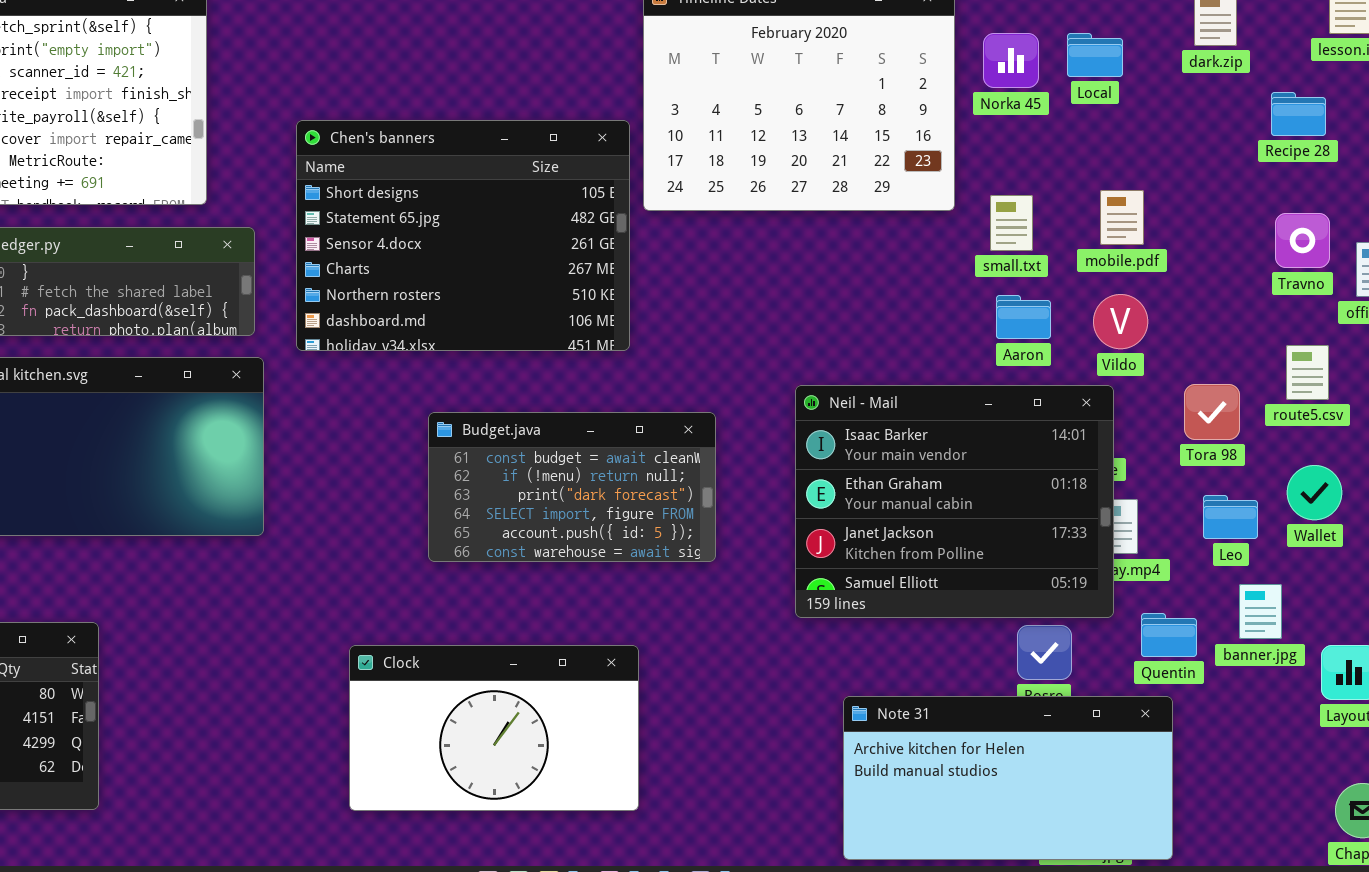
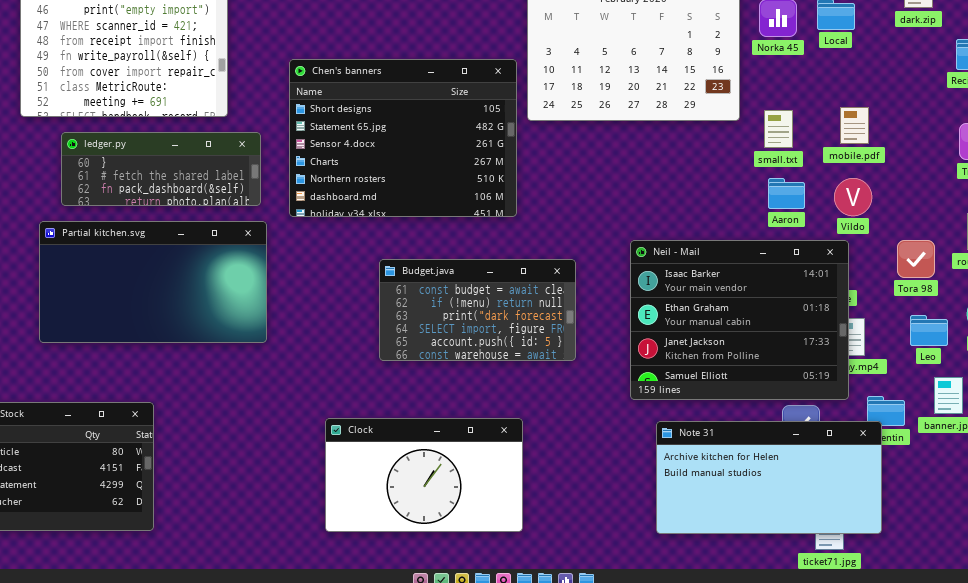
Note 31: [843,696,1173,860] -> [656,421,882,534], moved

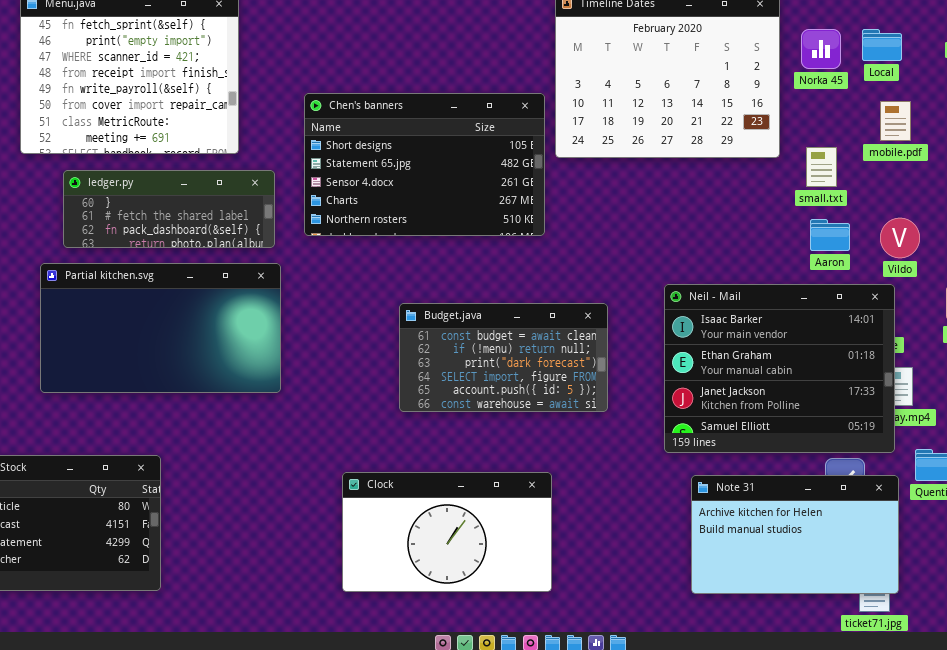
Chen's banners: [289,59,517,217] -> [304,93,545,236], resized
mobile.pdf: [840,107,869,144] -> [880,101,911,141], moved
Note 31: [656,421,882,534] -> [691,475,899,594], resized

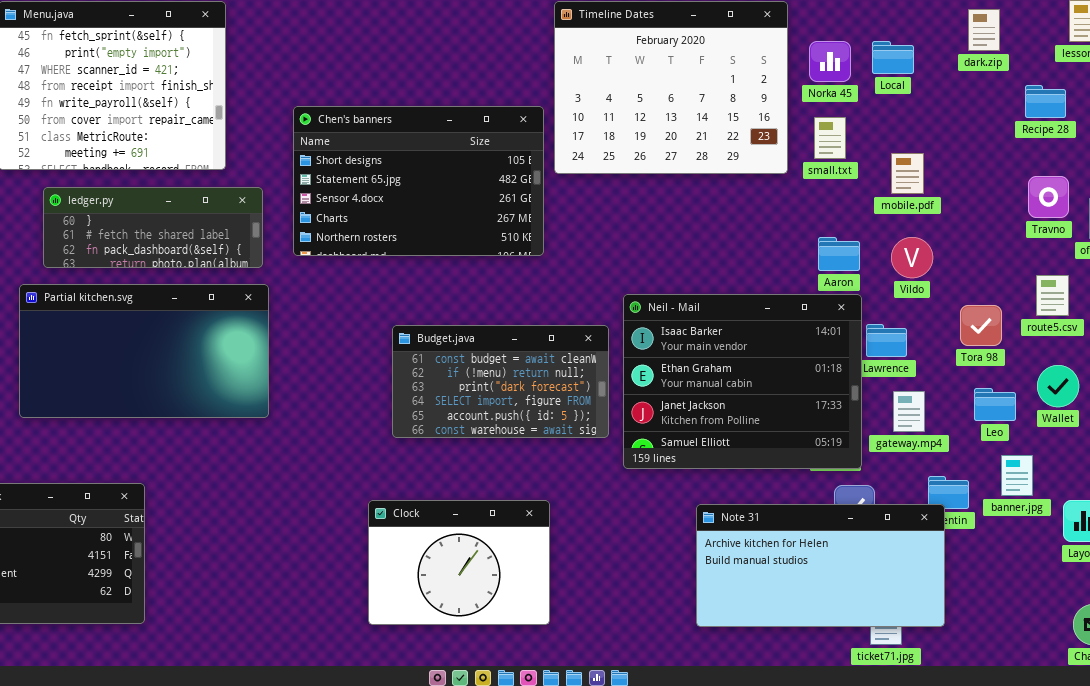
mobile.pdf: [880,101,911,141] -> [891,153,924,194], moved
small.txt: [806,147,837,187] -> [814,117,846,159], moved
Neil - Mail: [664,284,895,453] -> [623,294,862,469], moved
Clock: [342,472,552,592] -> [368,500,550,625], resized
Note 31: [691,475,899,594] -> [696,504,945,627], resized

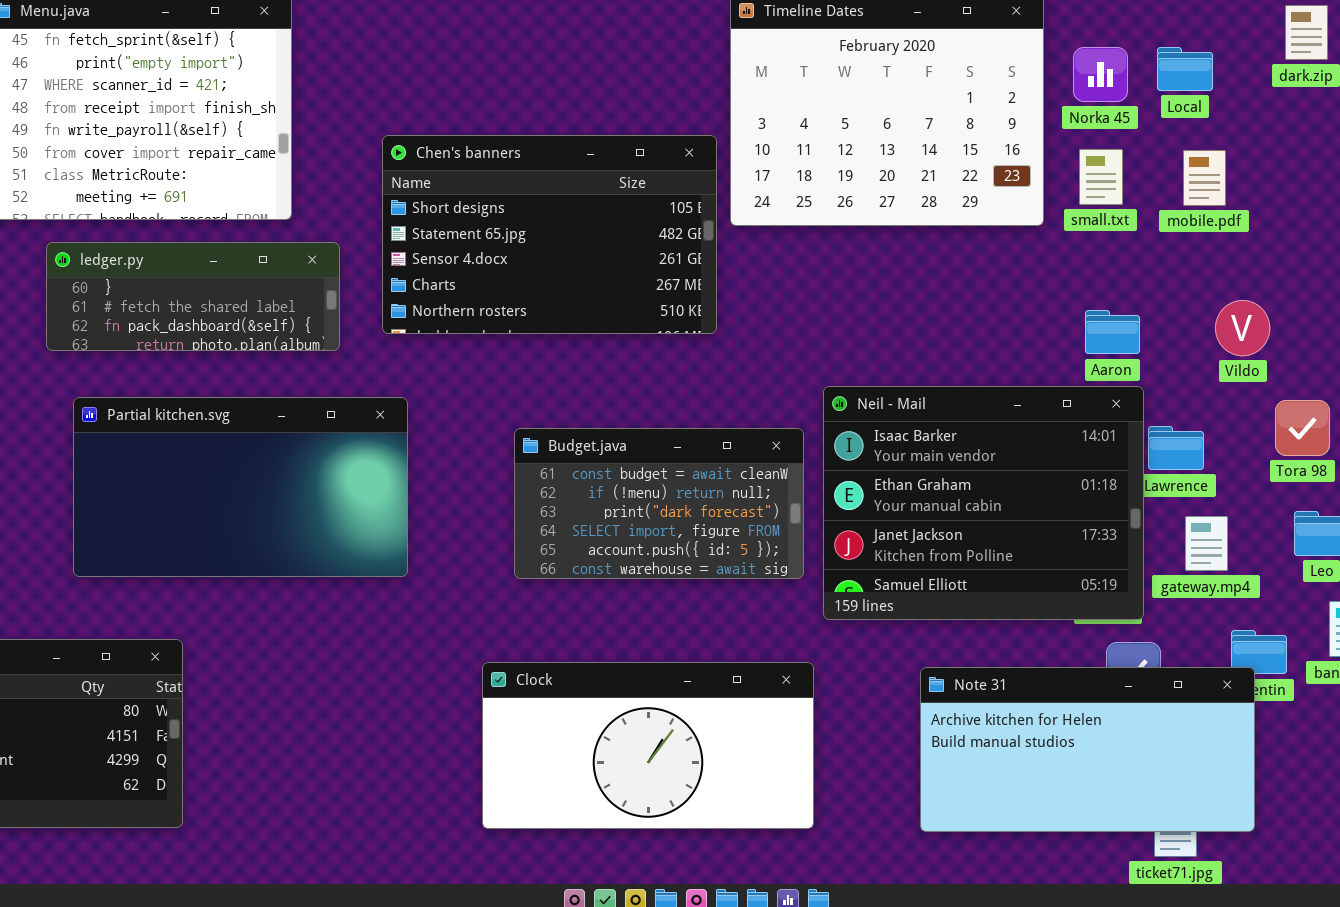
mobile.pdf: [891,153,924,194] -> [1183,150,1226,206], moved
Vildo: [891,237,933,278] -> [1215,300,1270,356], moved
Partial kitchen.svg: [19,284,269,418] -> [73,397,408,577], moved
Clock: [368,500,550,625] -> [482,662,814,829], resized

